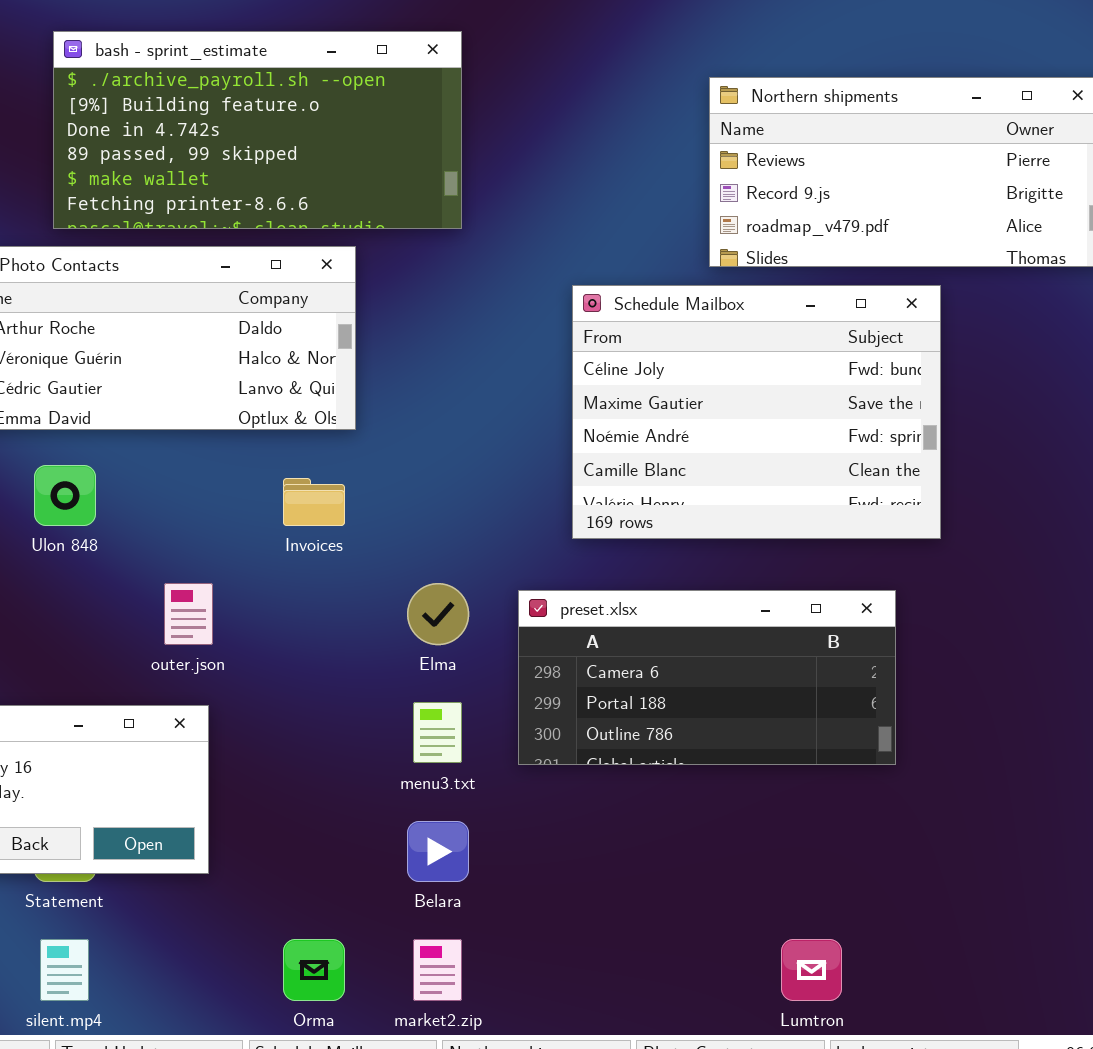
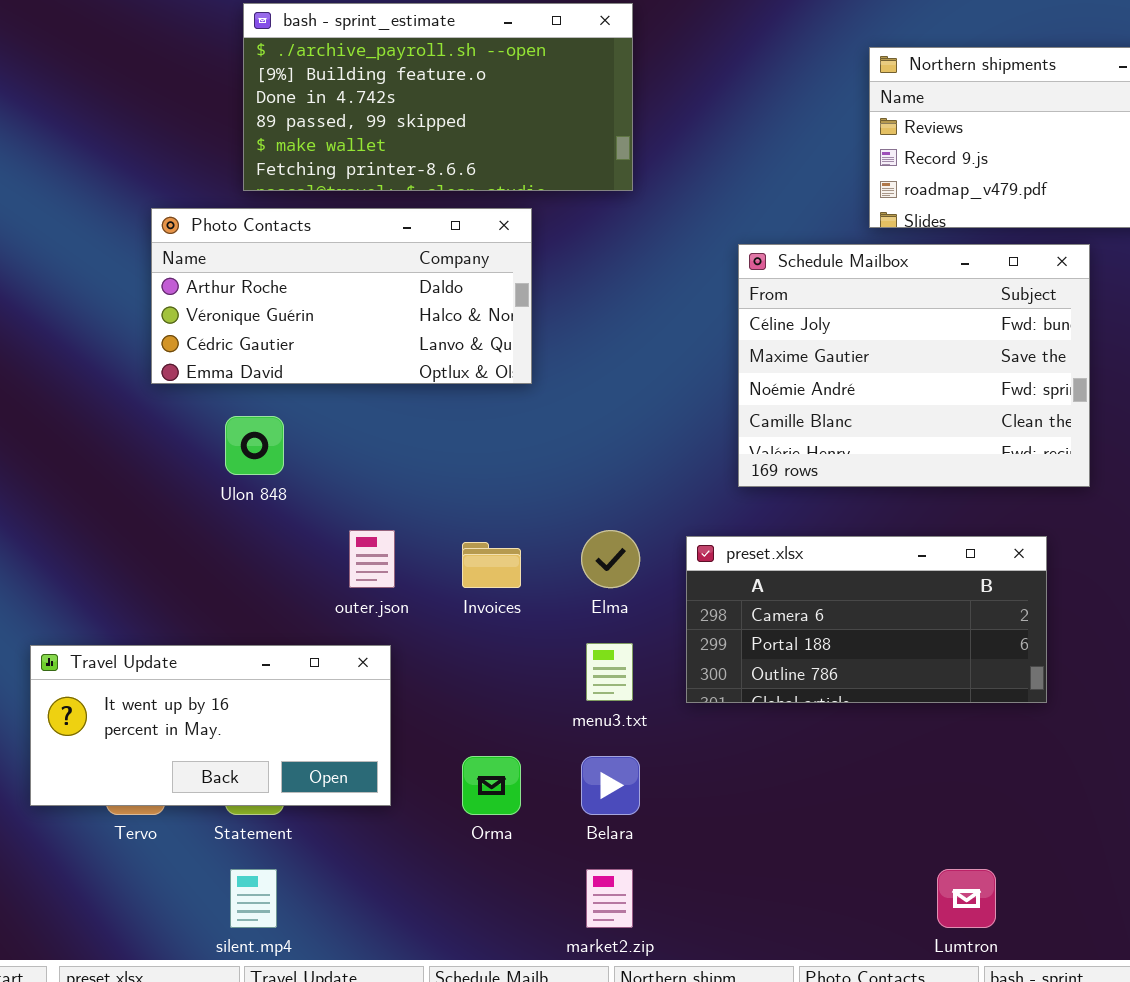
Invoices: [283,478,345,526] -> [462,542,521,588], moved
Orma: [283,939,345,1001] -> [462,756,521,815], moved

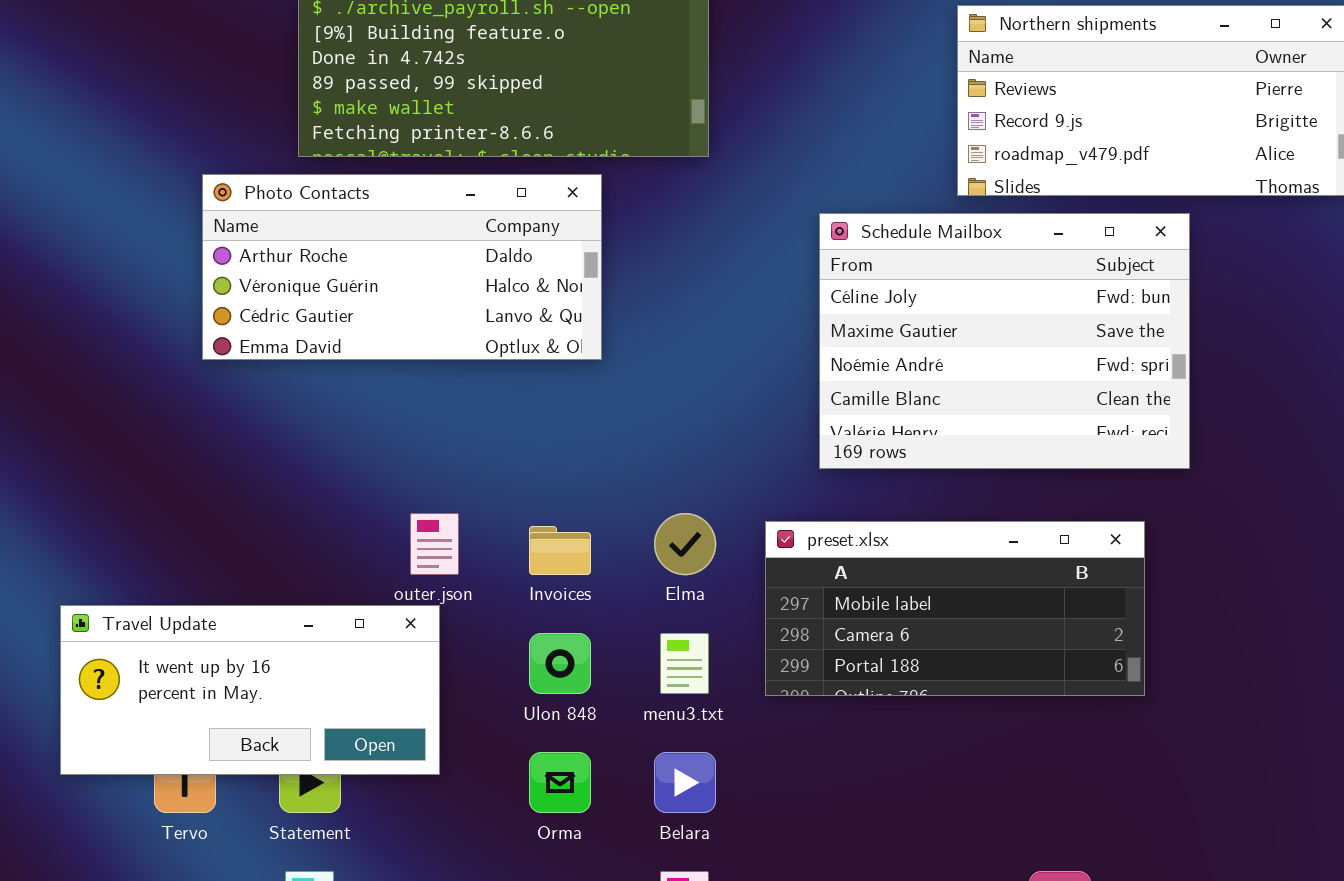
Ulon 848: [225,416,284,475] -> [529,633,591,694], moved
preset.xlsx: [686,536,1047,703] -> [765,521,1145,696], scrolled up 1 row
Travel Update: [30,645,391,806] -> [60,605,440,775], moved

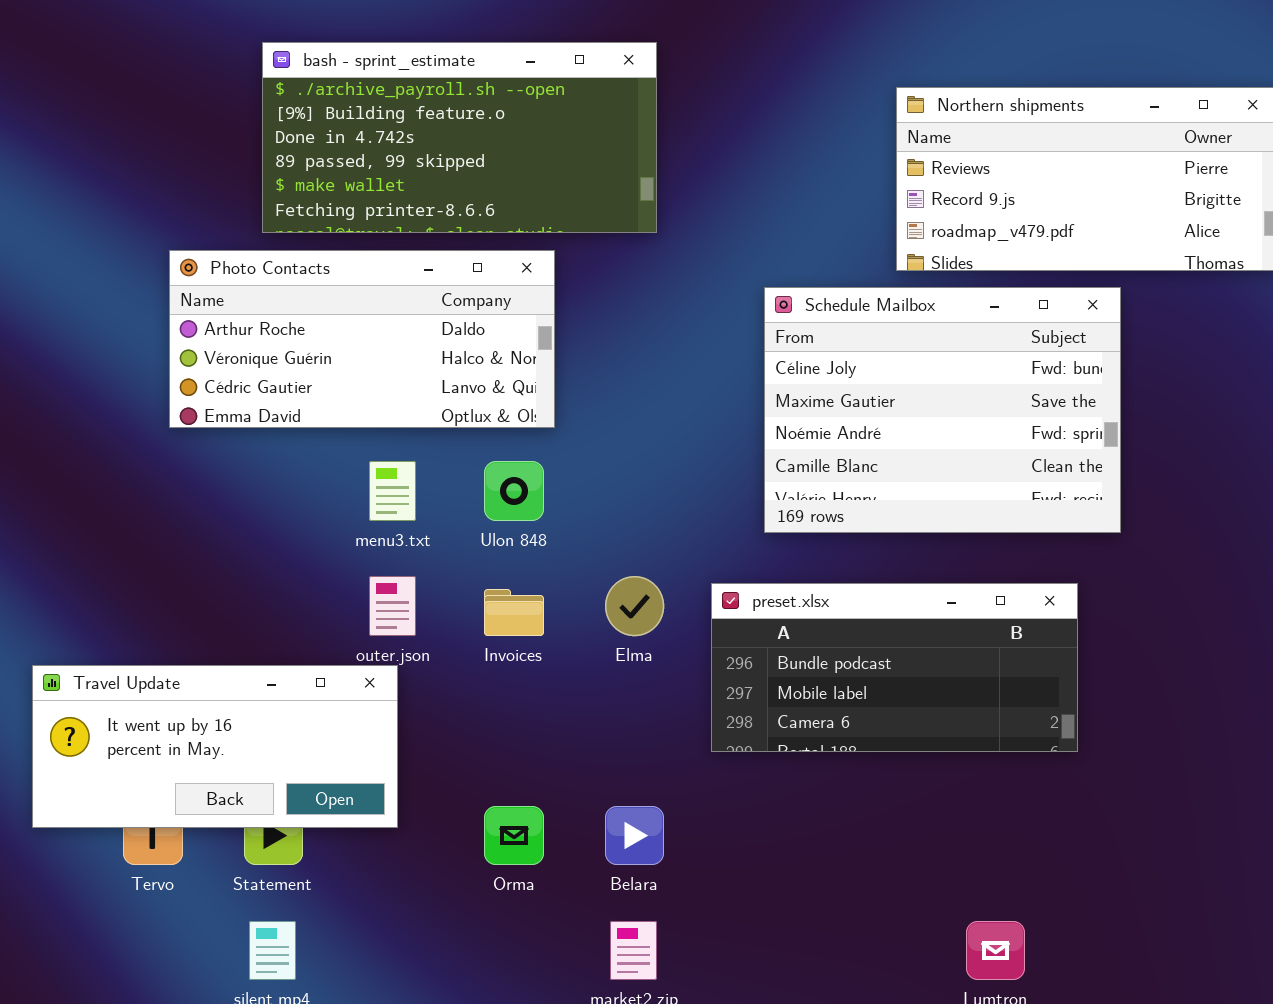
preset.xlsx: [765,521,1145,696] -> [711,583,1078,752], scrolled up 1 row
Ulon 848: [529,633,591,694] -> [484,461,544,521], moved
menu3.txt: [660,633,709,694] -> [369,461,416,521], moved

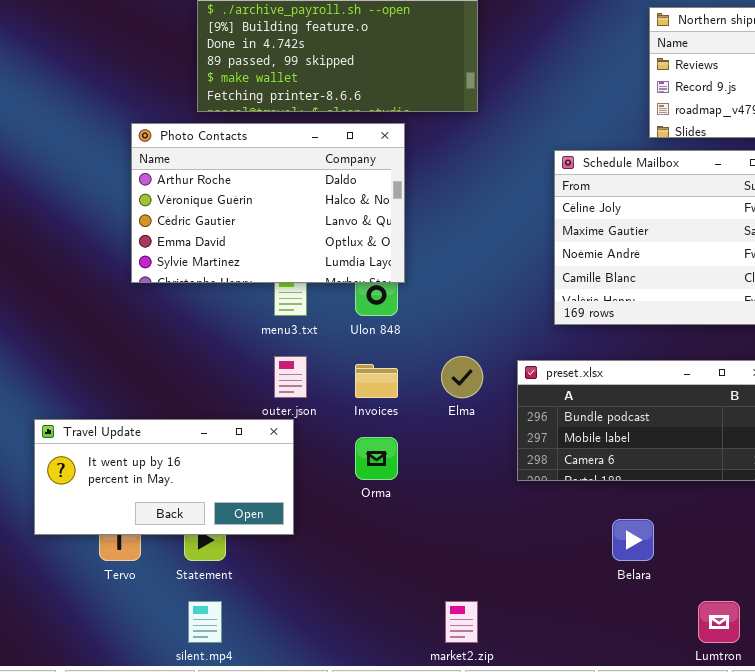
Photo Contacts: [169,250,555,428] -> [131,123,405,283], resized
Orma: [484,806,544,865] -> [355,437,398,480], moved
Belara: [605,806,664,865] -> [612,519,654,561], moved

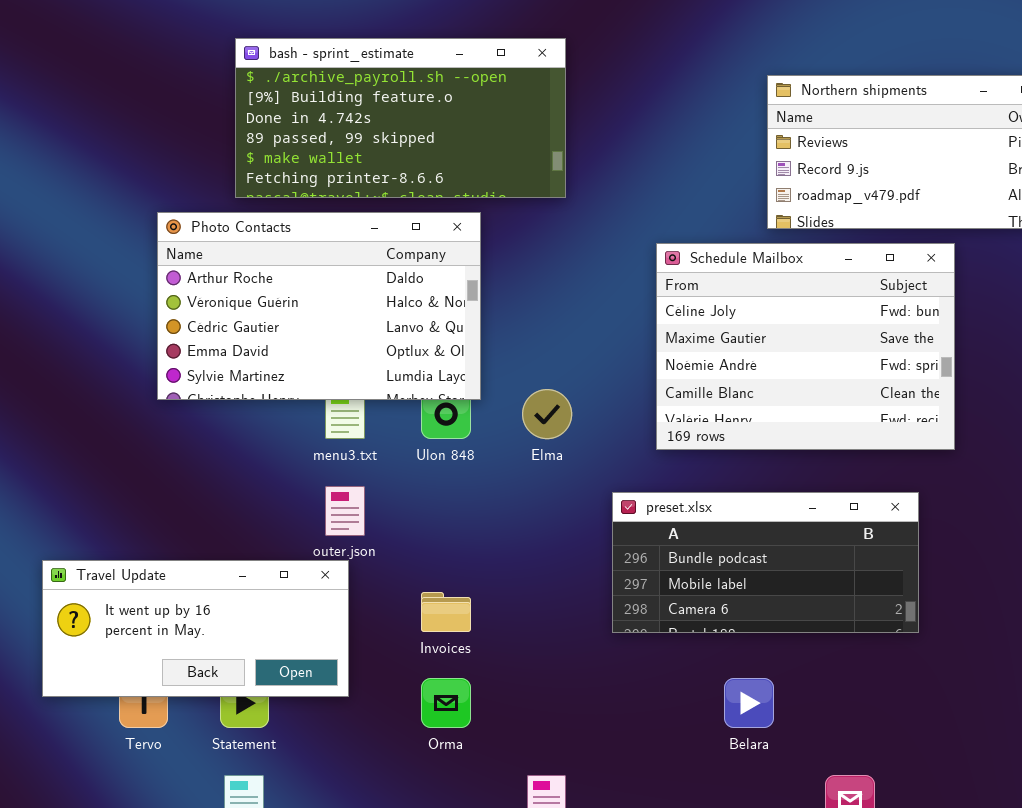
Elma: [441,356,483,398] -> [522,389,572,439], moved
Invoices: [355,364,398,398] -> [421,592,471,632], moved
Orma: [355,437,398,480] -> [421,678,471,728], moved

